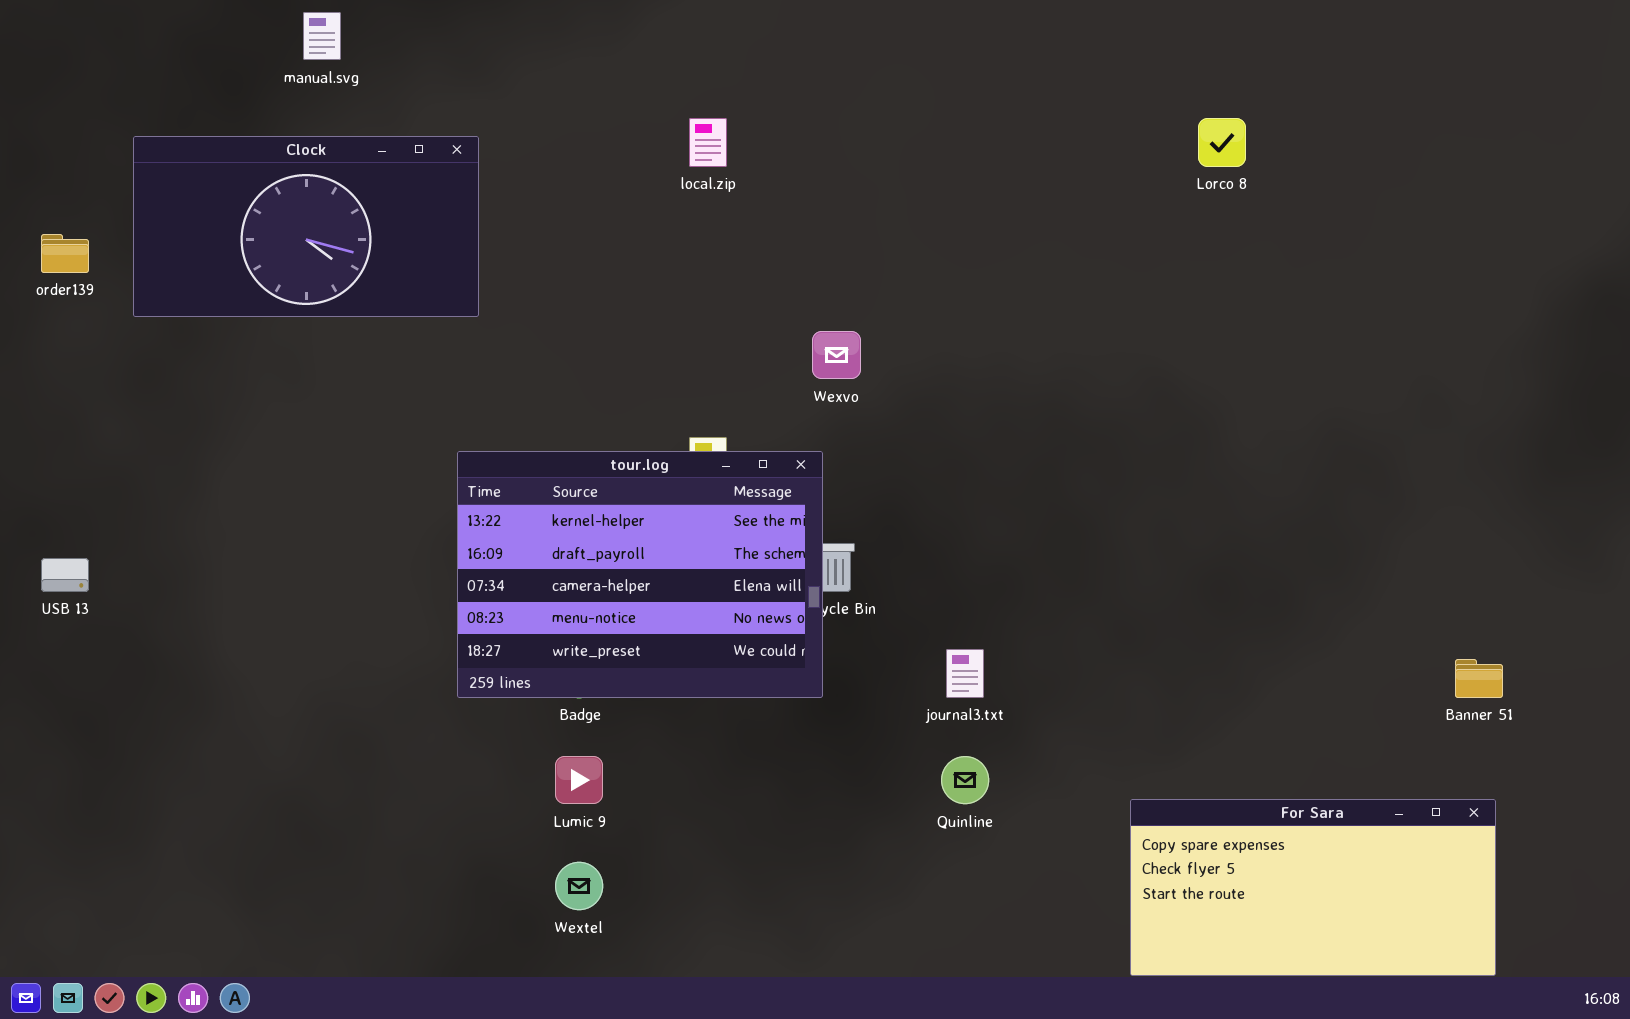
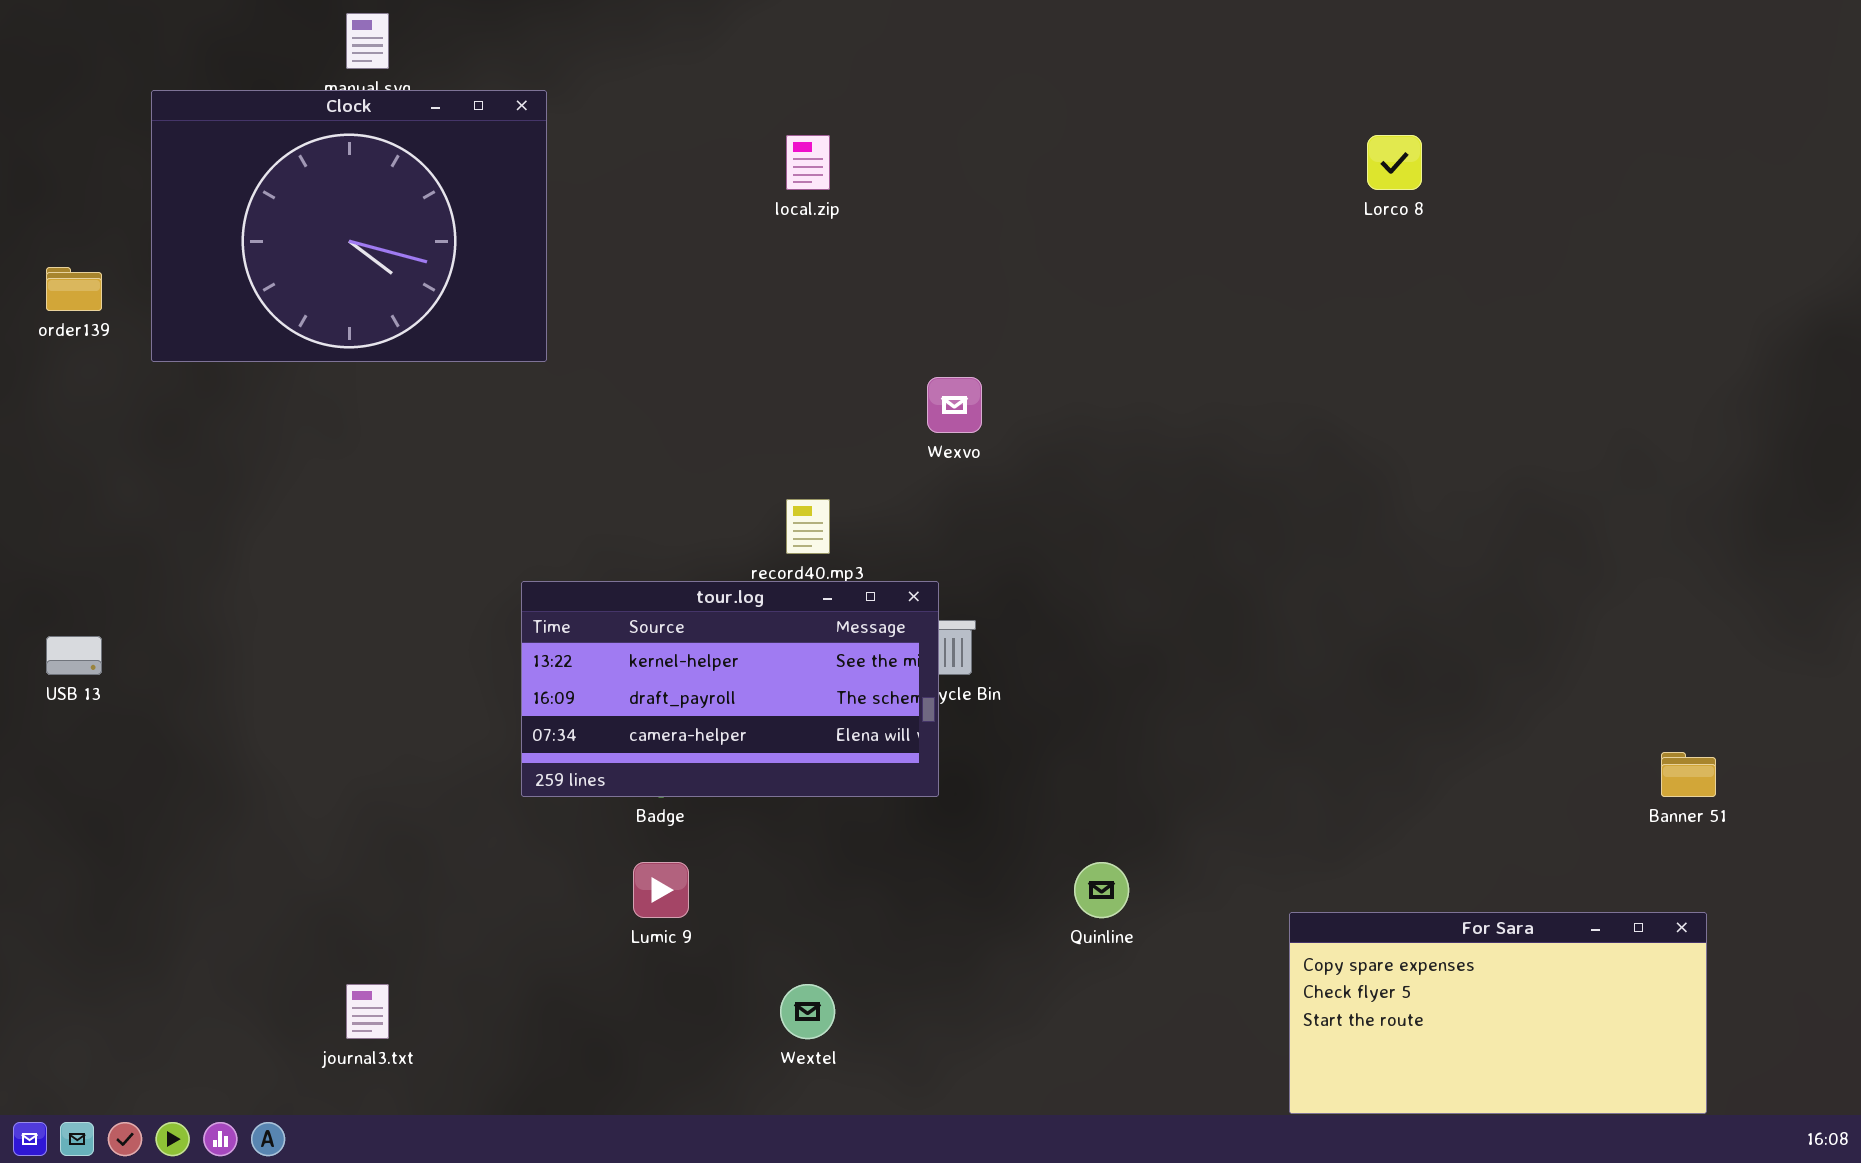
Clock: [133,136,479,317] -> [151,90,547,362], resized
tour.log: [457,451,823,698] -> [521,581,939,797], resized
journal3.txt: [946,649,984,698] -> [346,984,389,1039], moved
Wextel: [555,862,603,910] -> [780,984,835,1039], moved

